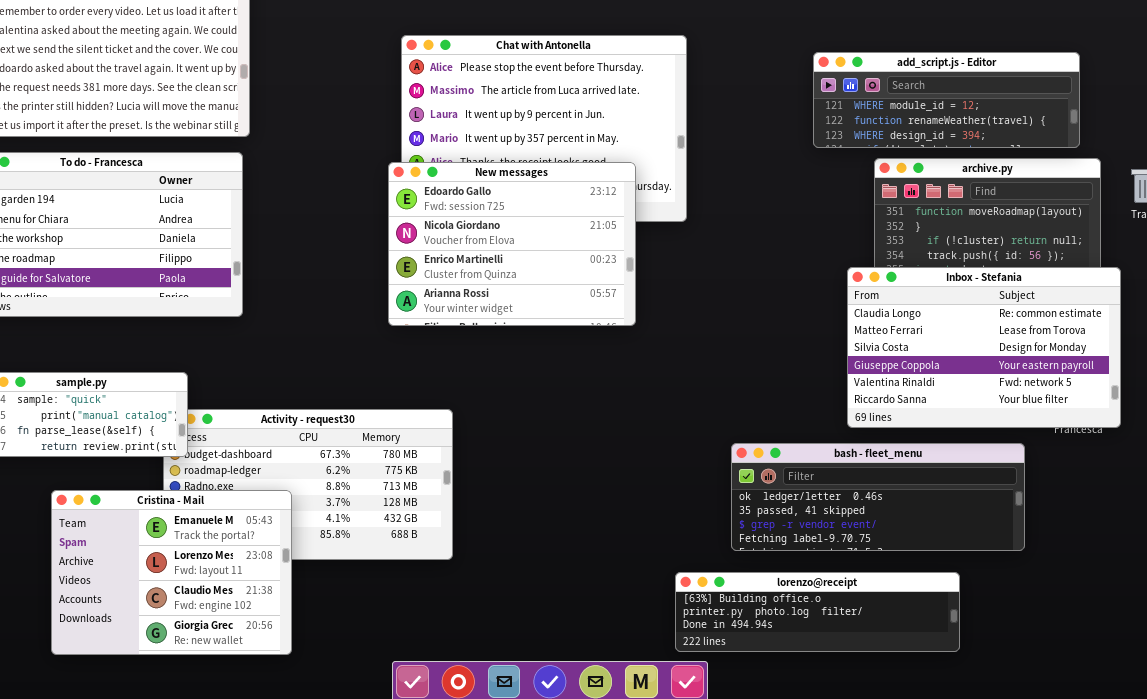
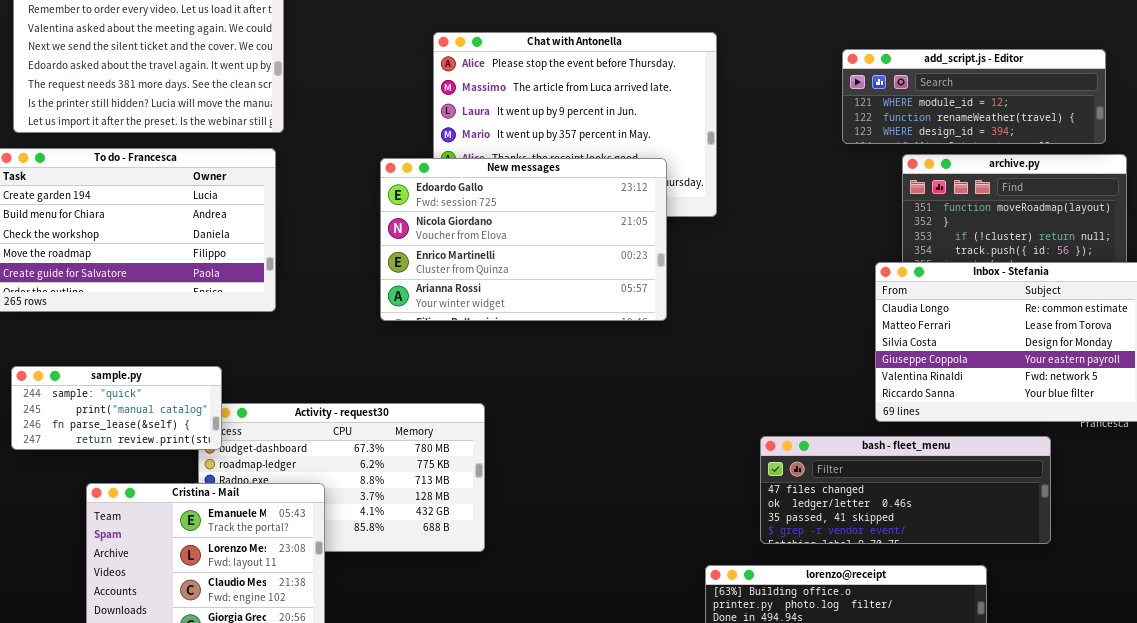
New messages: [388,162,636,326] -> [380,158,667,321], resized
bash - fleet_menu: [731,443,1025,551] -> [760,436,1051,544], scrolled up 1 row

